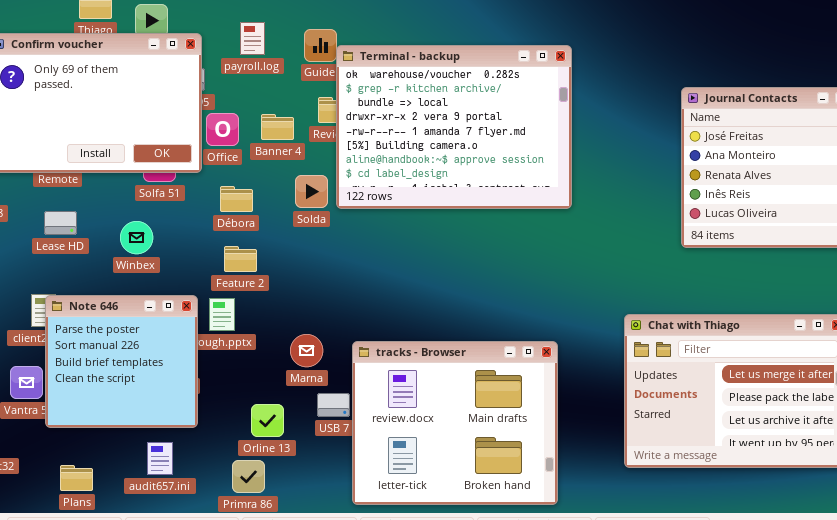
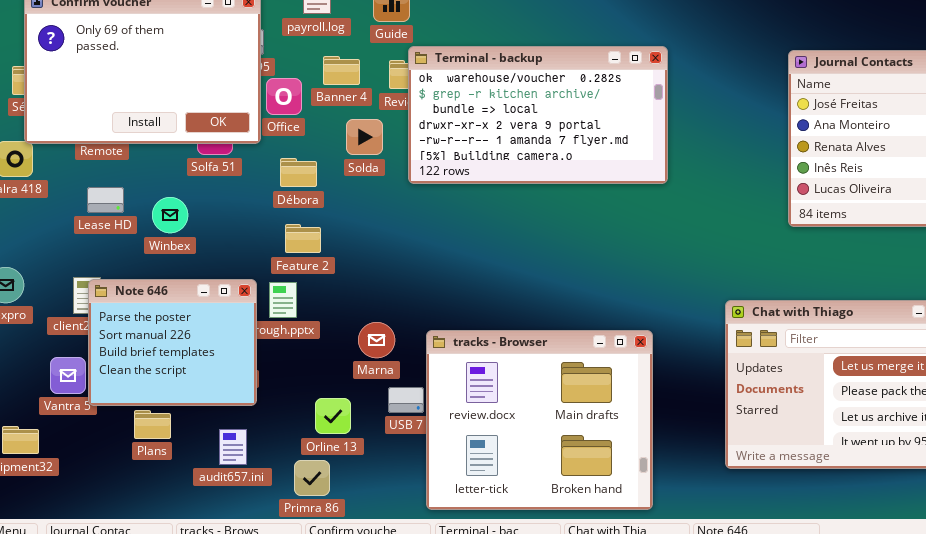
Terminal - backup: [336,45,572,209] -> [408,46,668,184], resized
Banner 4: [261,114,294,140] -> [323,56,360,85], moved
Solda: [295,175,328,208] -> [346,119,383,155], moved
Winbex: [120,221,153,254] -> [152,197,188,233], moved
Note 646: [45,295,198,428] -> [88,279,257,406], resized
audit657.ini: [147,442,173,475] -> [219,429,247,465], moved
Plans: [60,465,93,491] -> [134,410,171,439], moved

